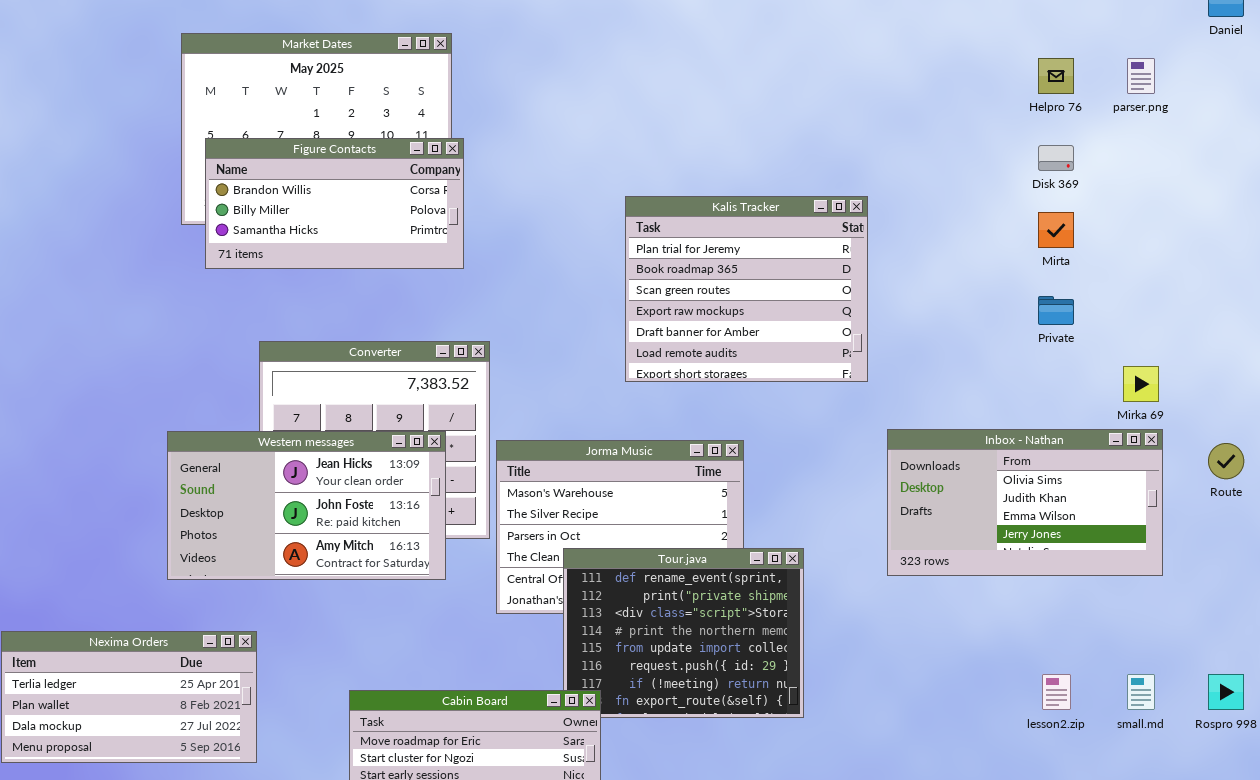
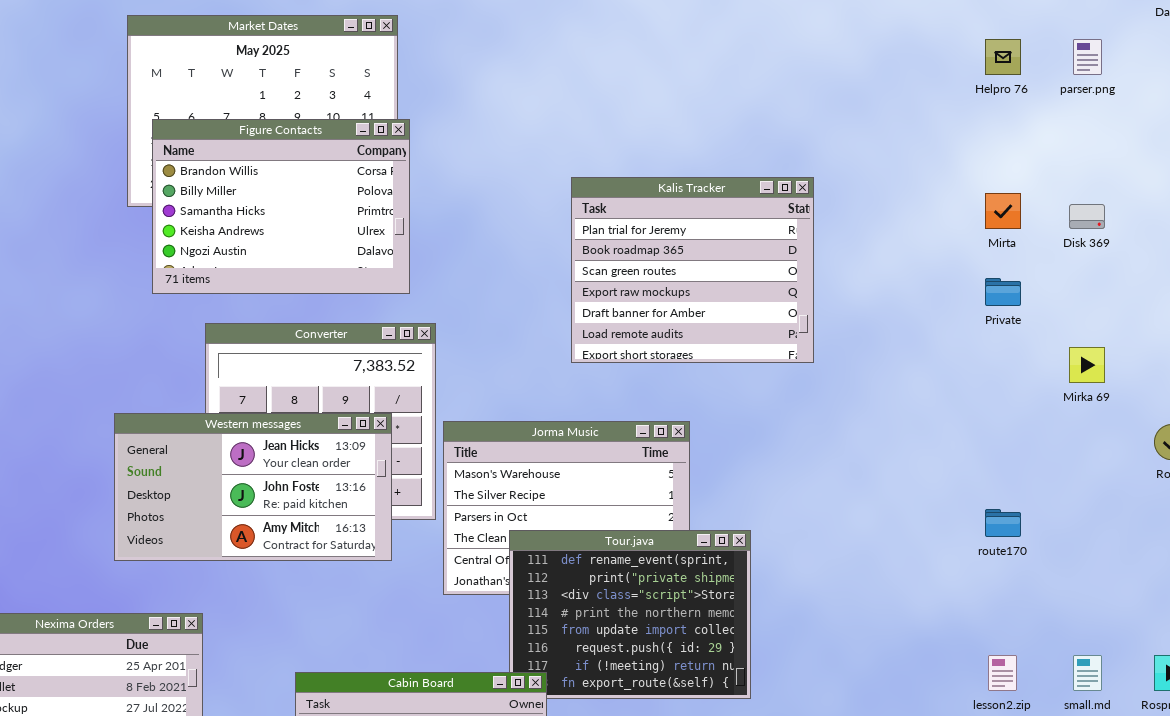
Figure Contacts: [205,138,464,269] -> [152,119,410,294], resized
Disk 369: [1038,145,1074,171] -> [1069,204,1105,229], moved
Inbox - Nathan: [887,429,1163,576] -> none, closed

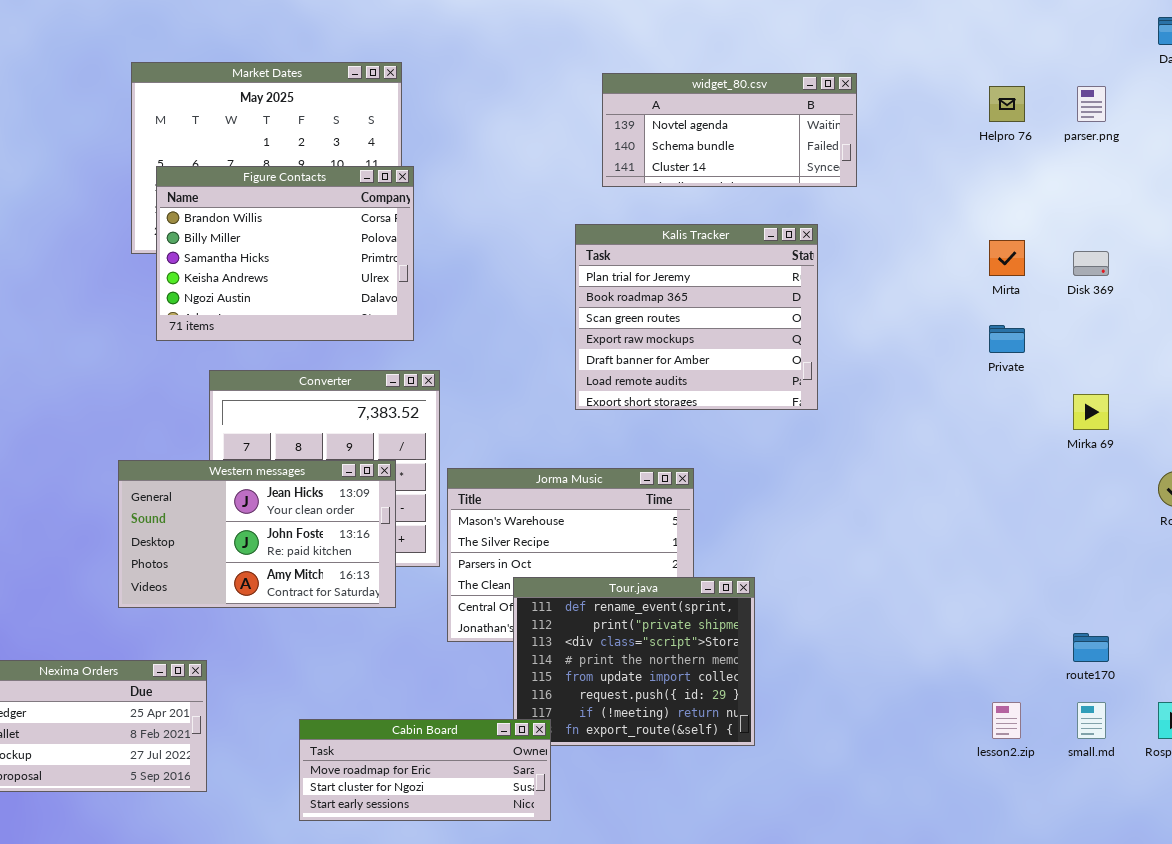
widget_80.csv: none -> [602,73,857,187], opened
route170: [985,509,1021,537] -> [1073,633,1109,662], moved

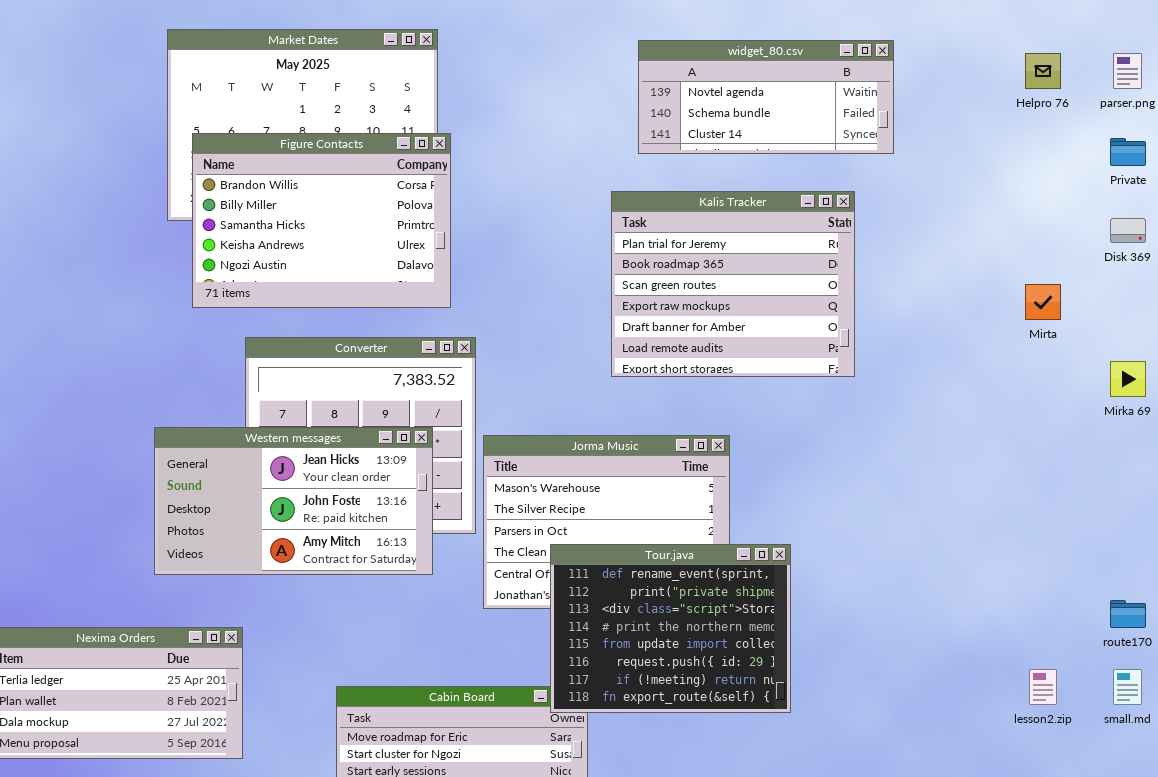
Mirta: [989,240,1025,276] -> [1025,284,1061,320], moved
Private: [989,325,1025,353] -> [1110,138,1146,166], moved
Tour.java: [513,577,755,746] -> [550,544,791,713], raised

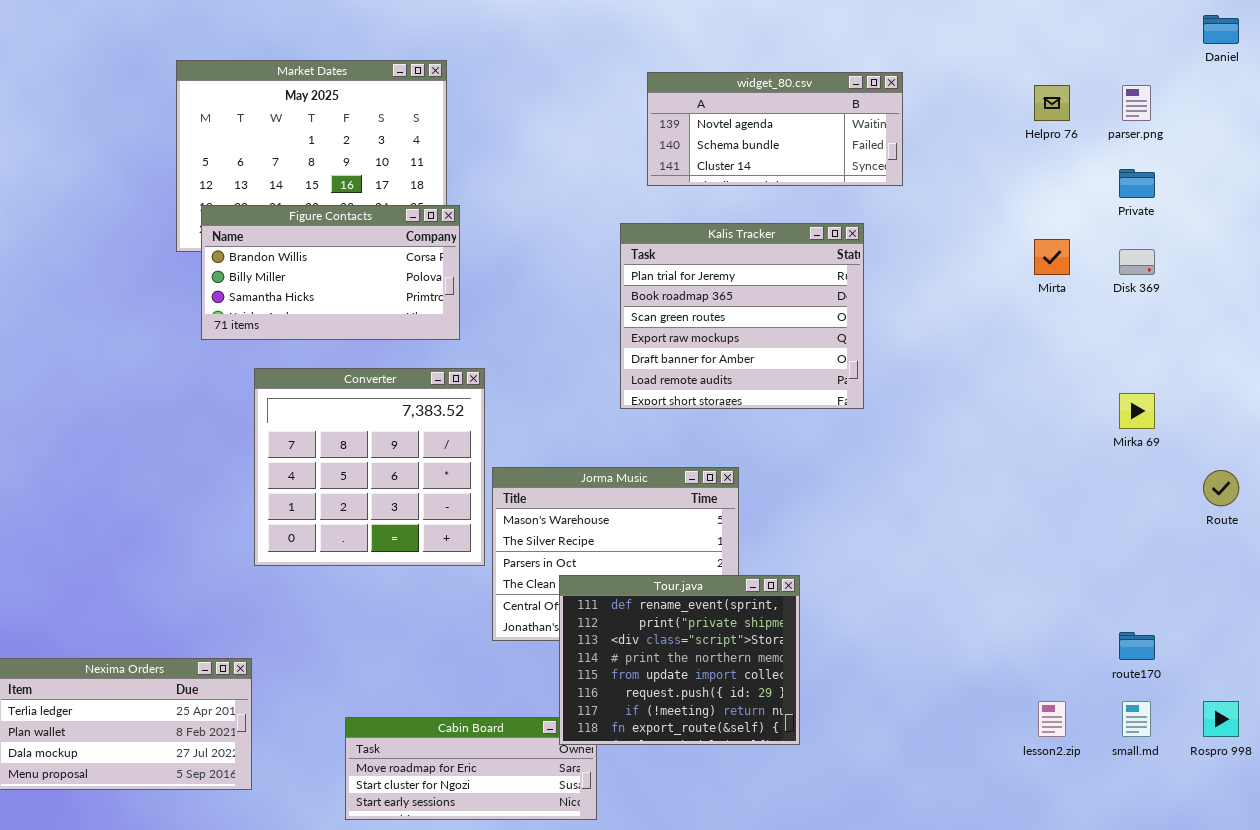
Figure Contacts: [192,133,451,308] -> [201,205,460,340], resized
Mirta: [1025,284,1061,320] -> [1034,239,1070,275], moved
Western messages: [154,427,433,575] -> none, closed

